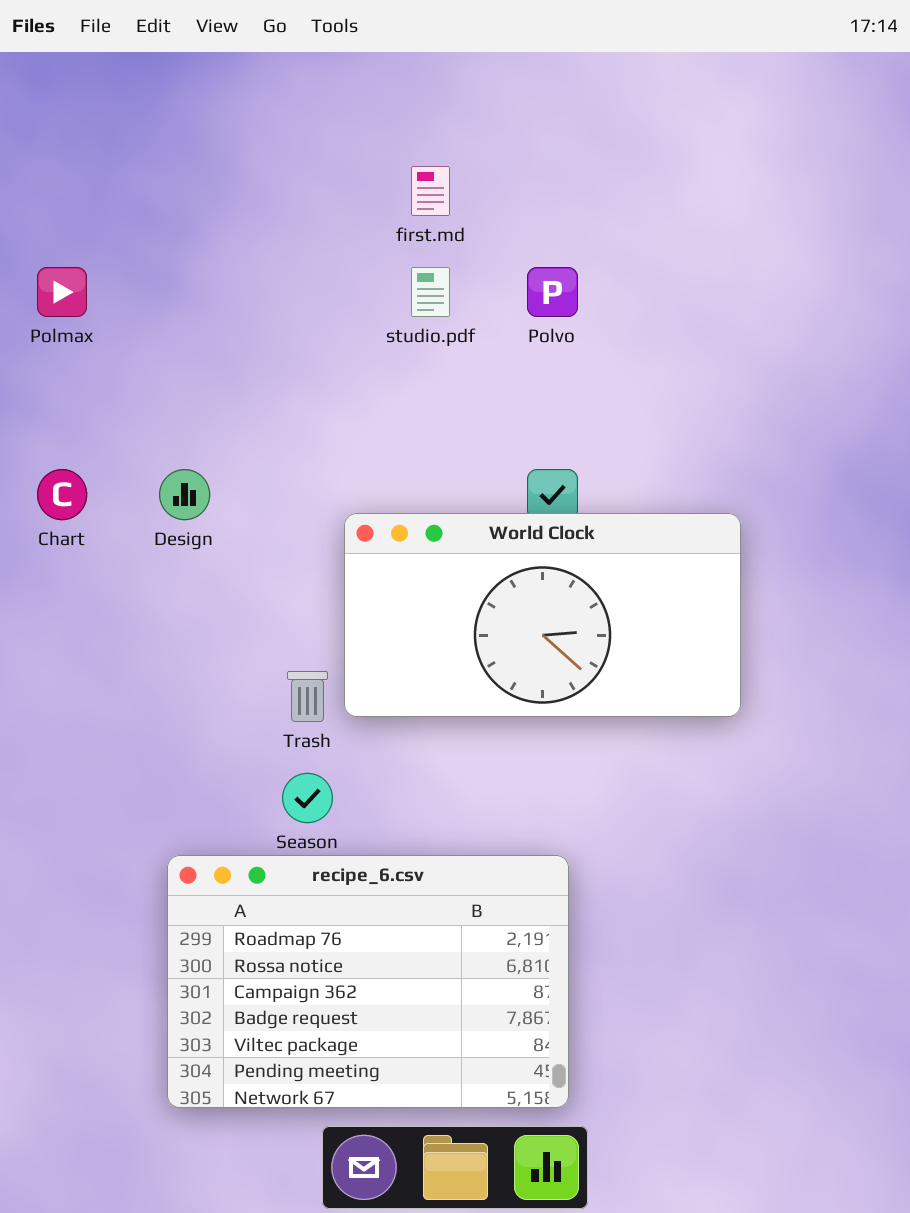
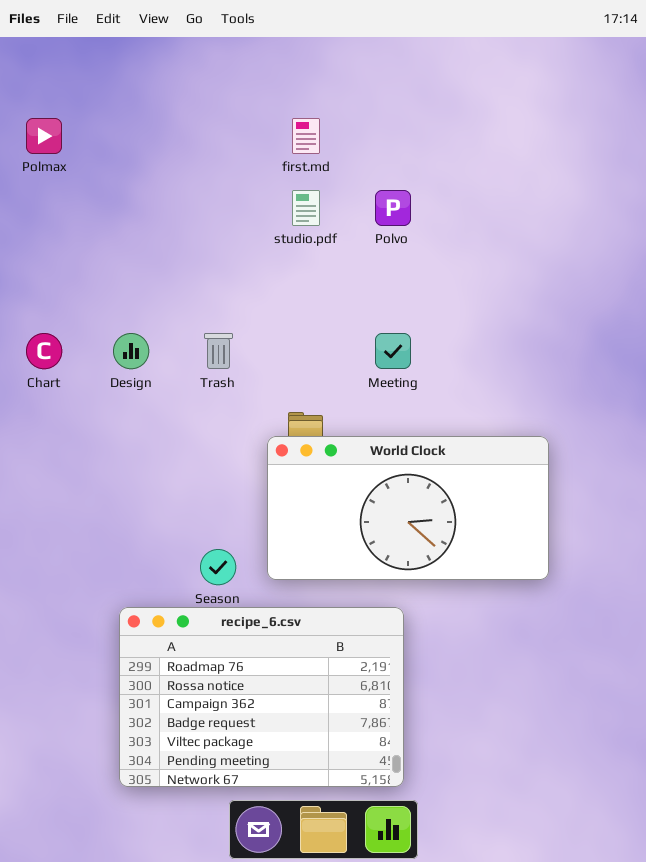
Polmax: [37,267,87,317] -> [26,118,62,154], moved
World Clock: [344,513,741,717] -> [267,436,549,580], moved
Trash: [287,671,328,722] -> [204,333,233,369], moved

